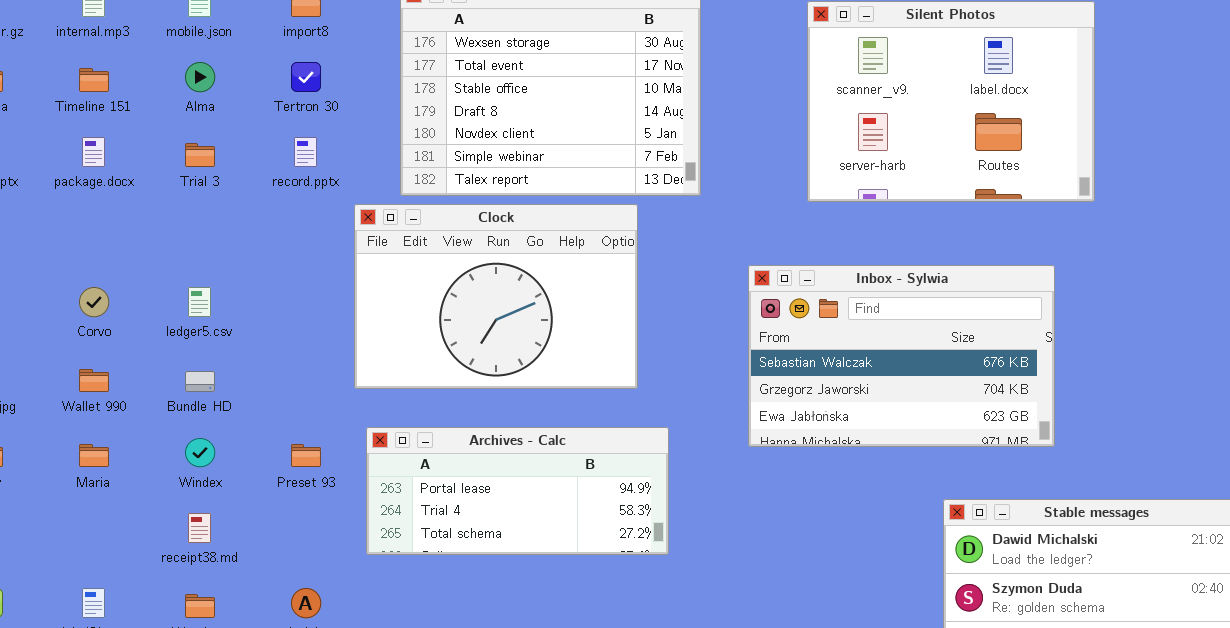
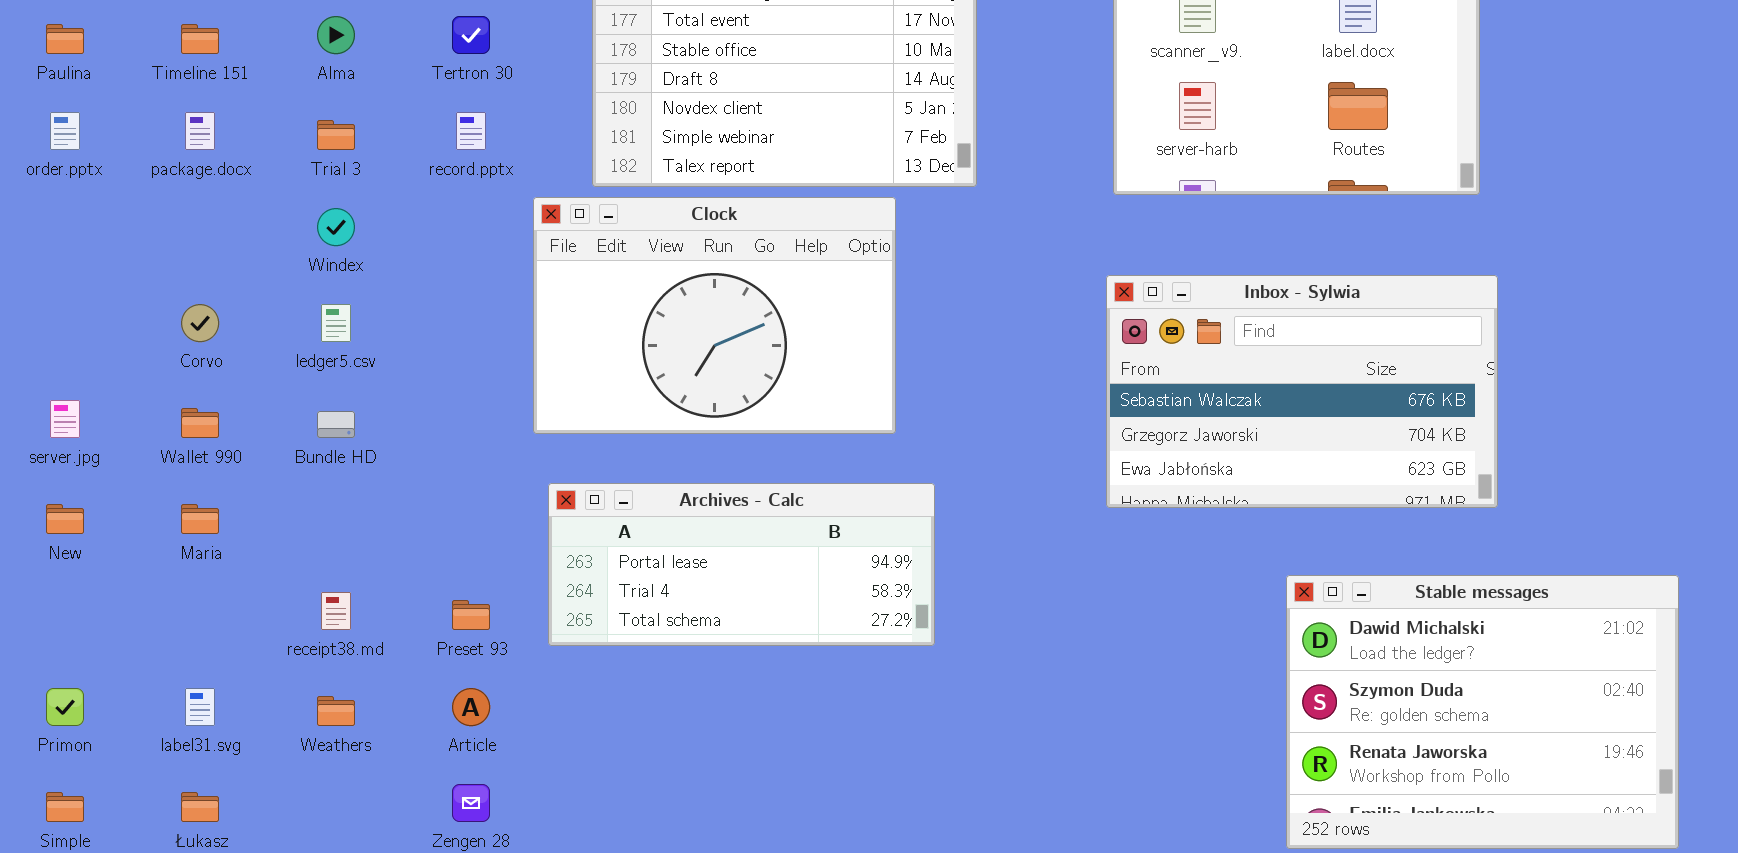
Inbox - Sylwia: [748,265,1055,447] -> [1106,275,1498,508], moved
Windex: [185,438,215,467] -> [317,208,355,246], moved
Preset 93: [291,444,321,467] -> [452,600,490,630], moved

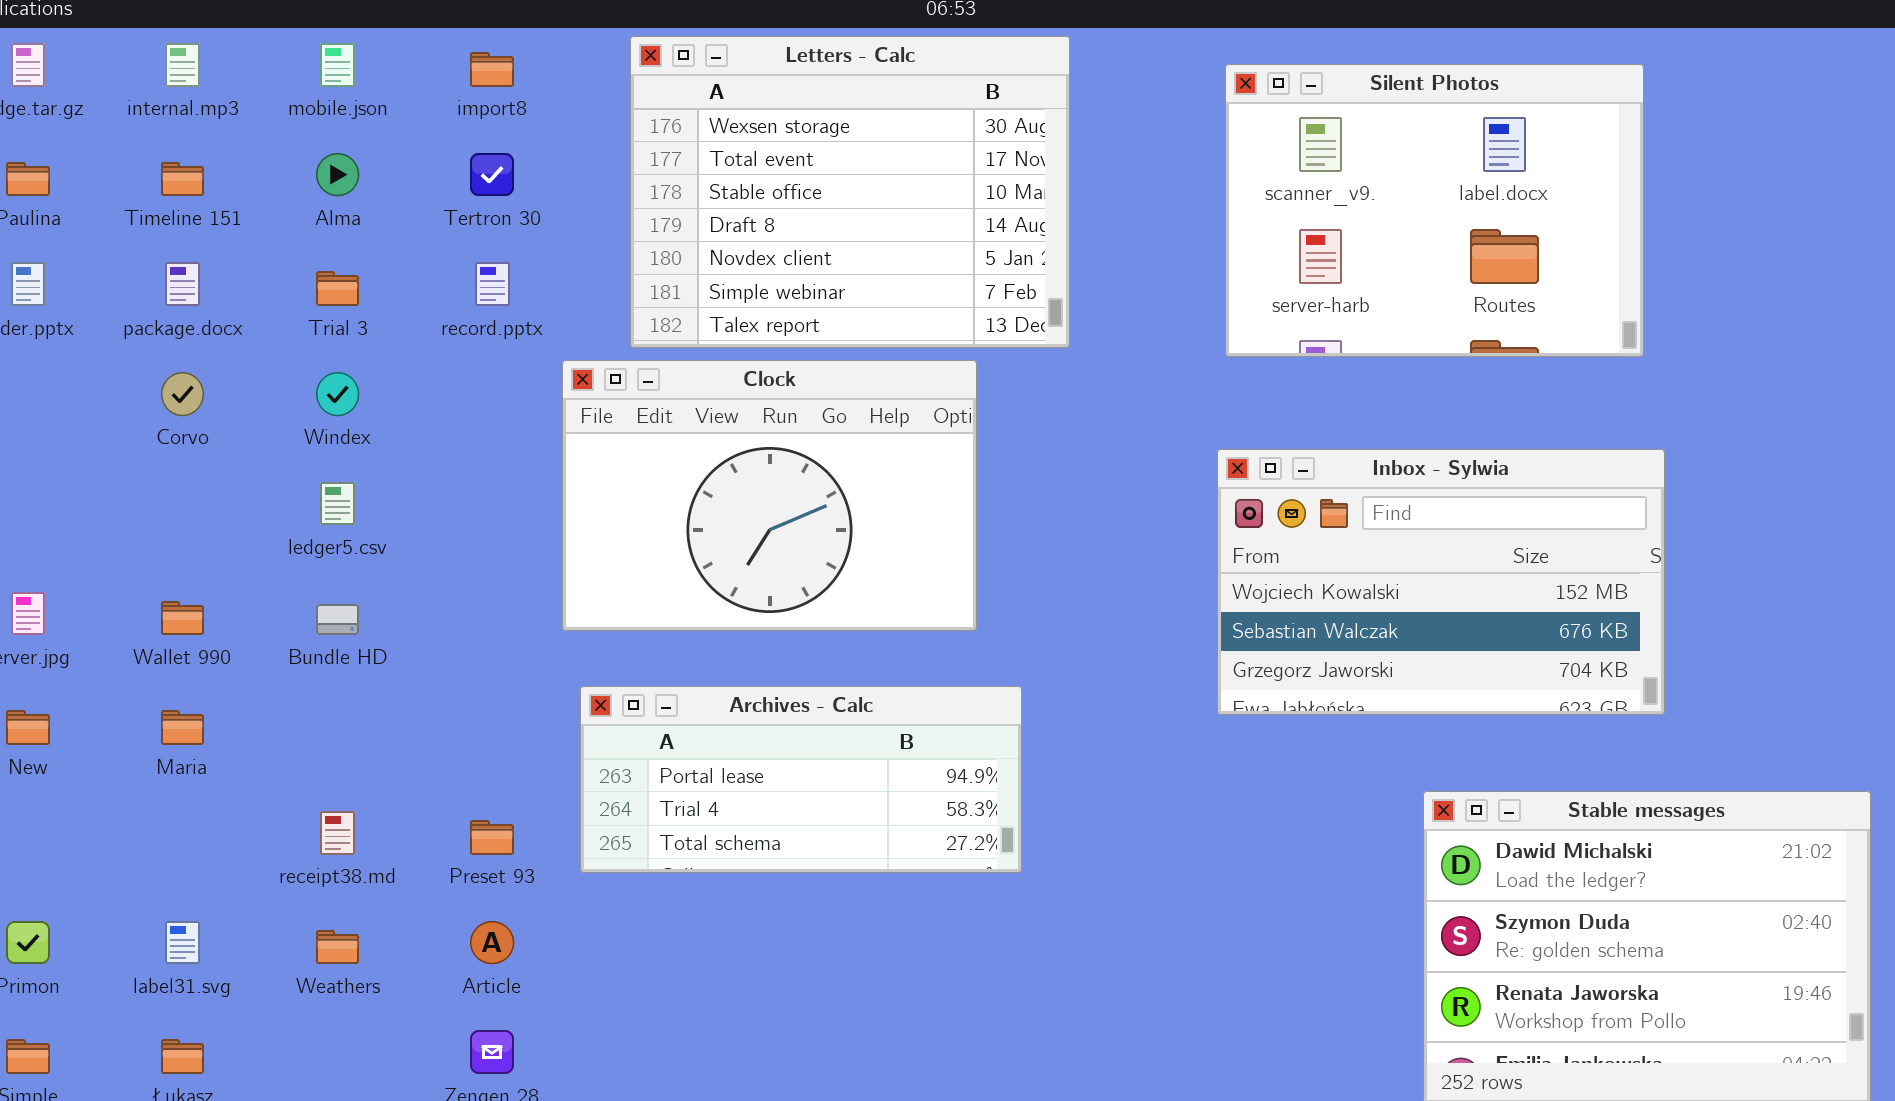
Inbox - Sylwia: [1106,275,1498,508] -> [1217,449,1665,715], scrolled up 1 row
Corvo: [181,304,219,342] -> [161,372,204,416], moved

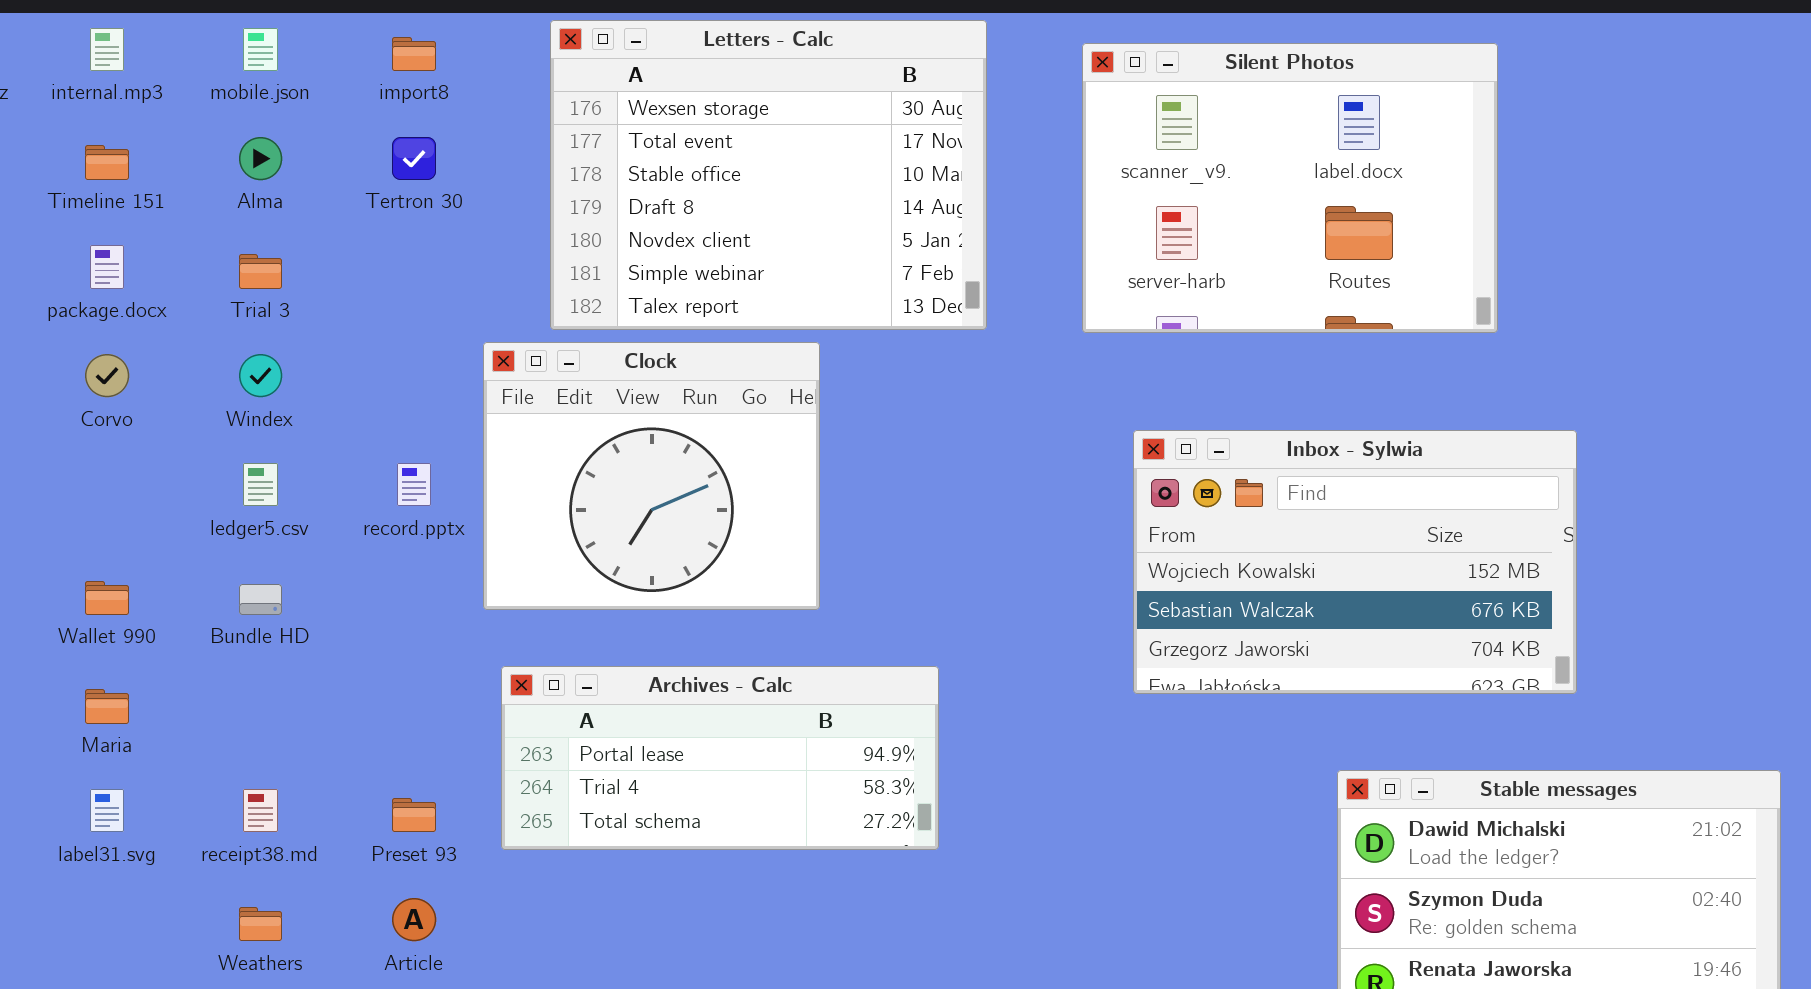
Silent Photos: [1225,64,1644,357] -> [1082,43,1498,333], moved
record.pptx: [475,262,510,306] -> [397,463,431,506], moved
Clock: [562,360,977,631] -> [483,342,820,610], resized
label31.svg: [165,921,200,964] -> [90,789,124,832], moved

